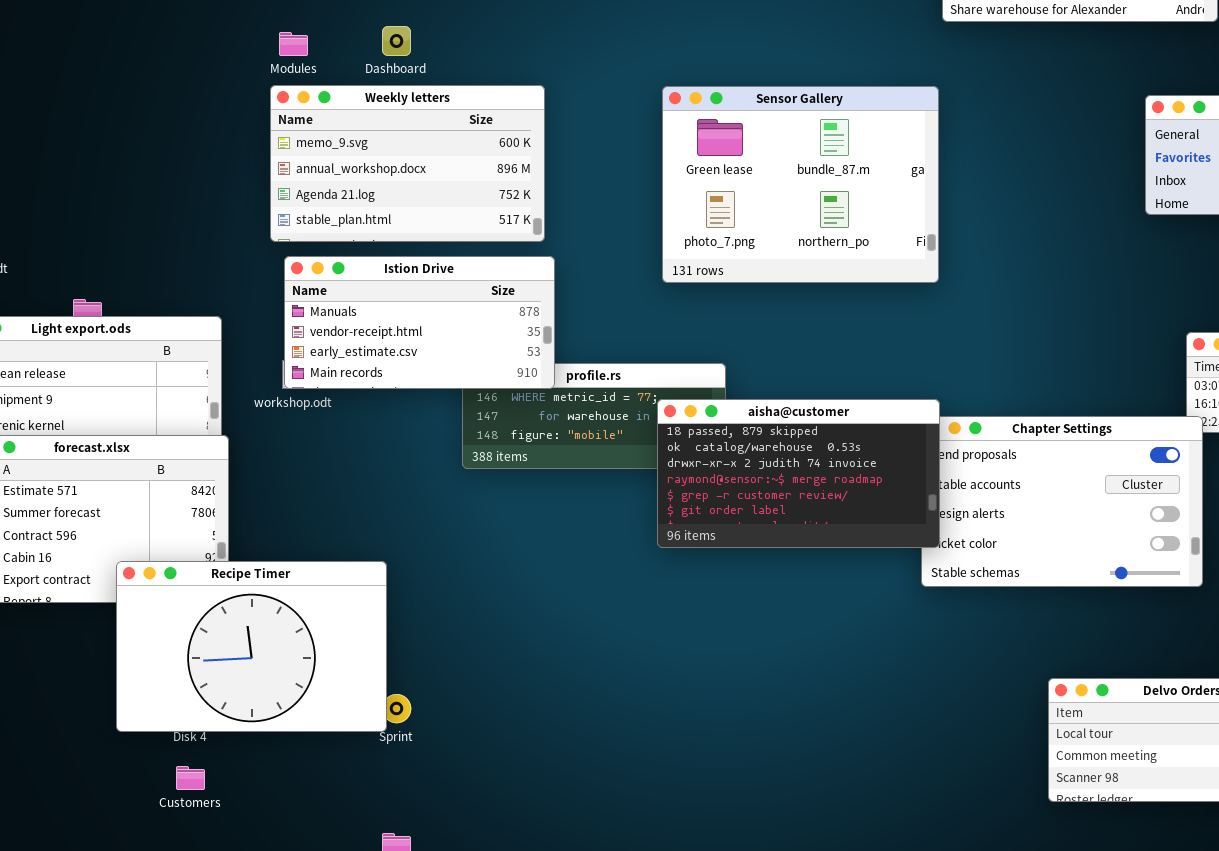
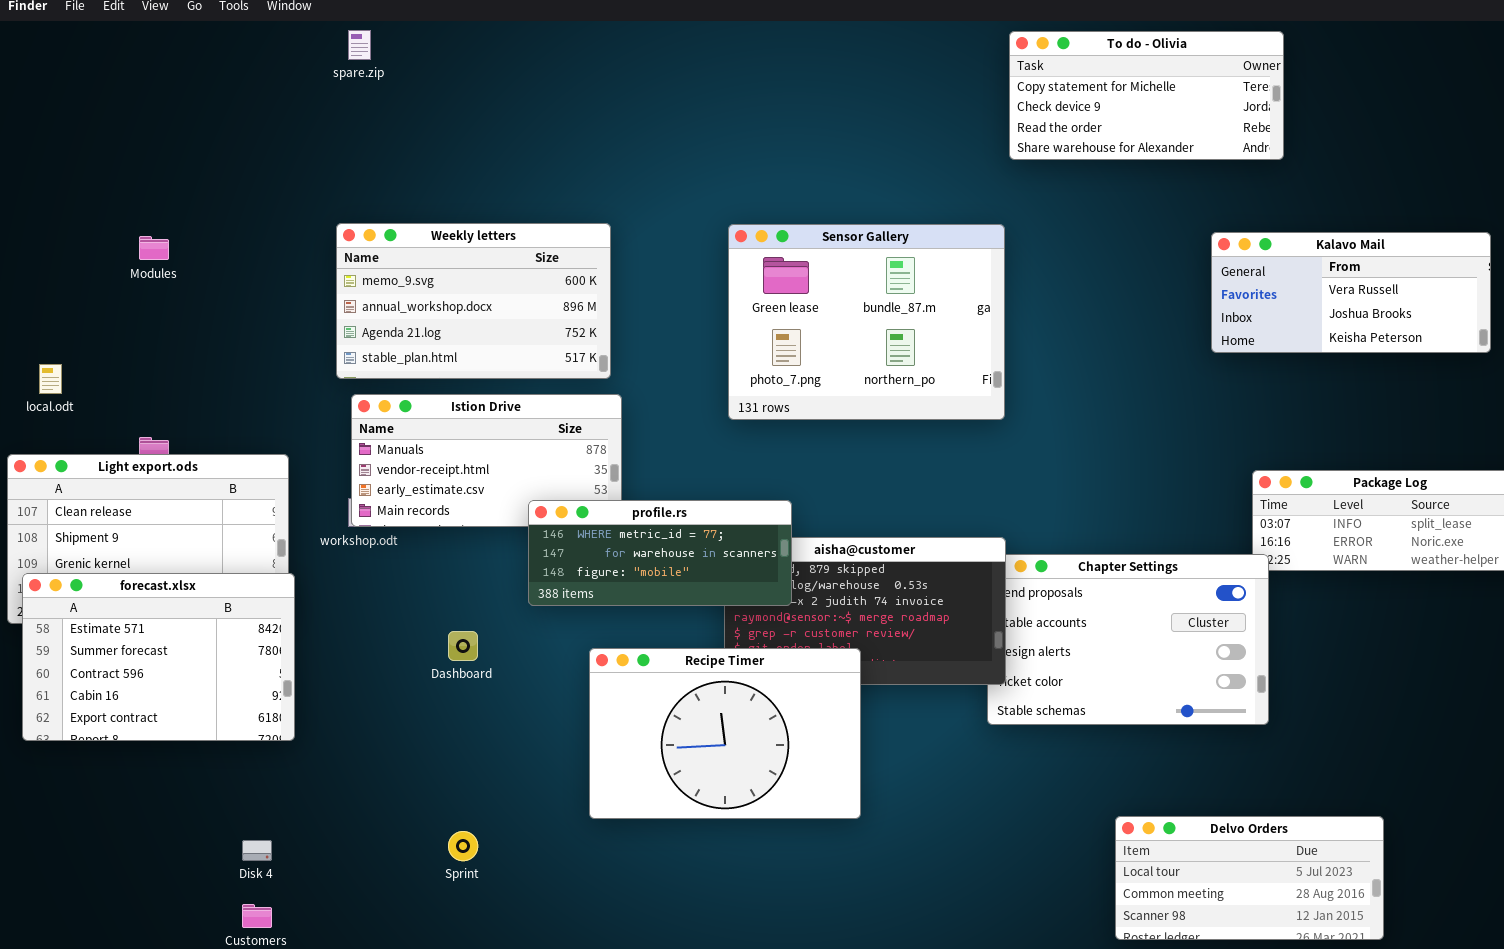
Dashboard: [382,26,411,56] -> [448,631,478,661], moved
Modules: [279,32,308,56] -> [139,236,169,260], moved
profile.rs: [462,363,726,469] -> [528,500,792,606], raised
Recipe Timer: [116,561,387,732] -> [589,648,861,819], moved

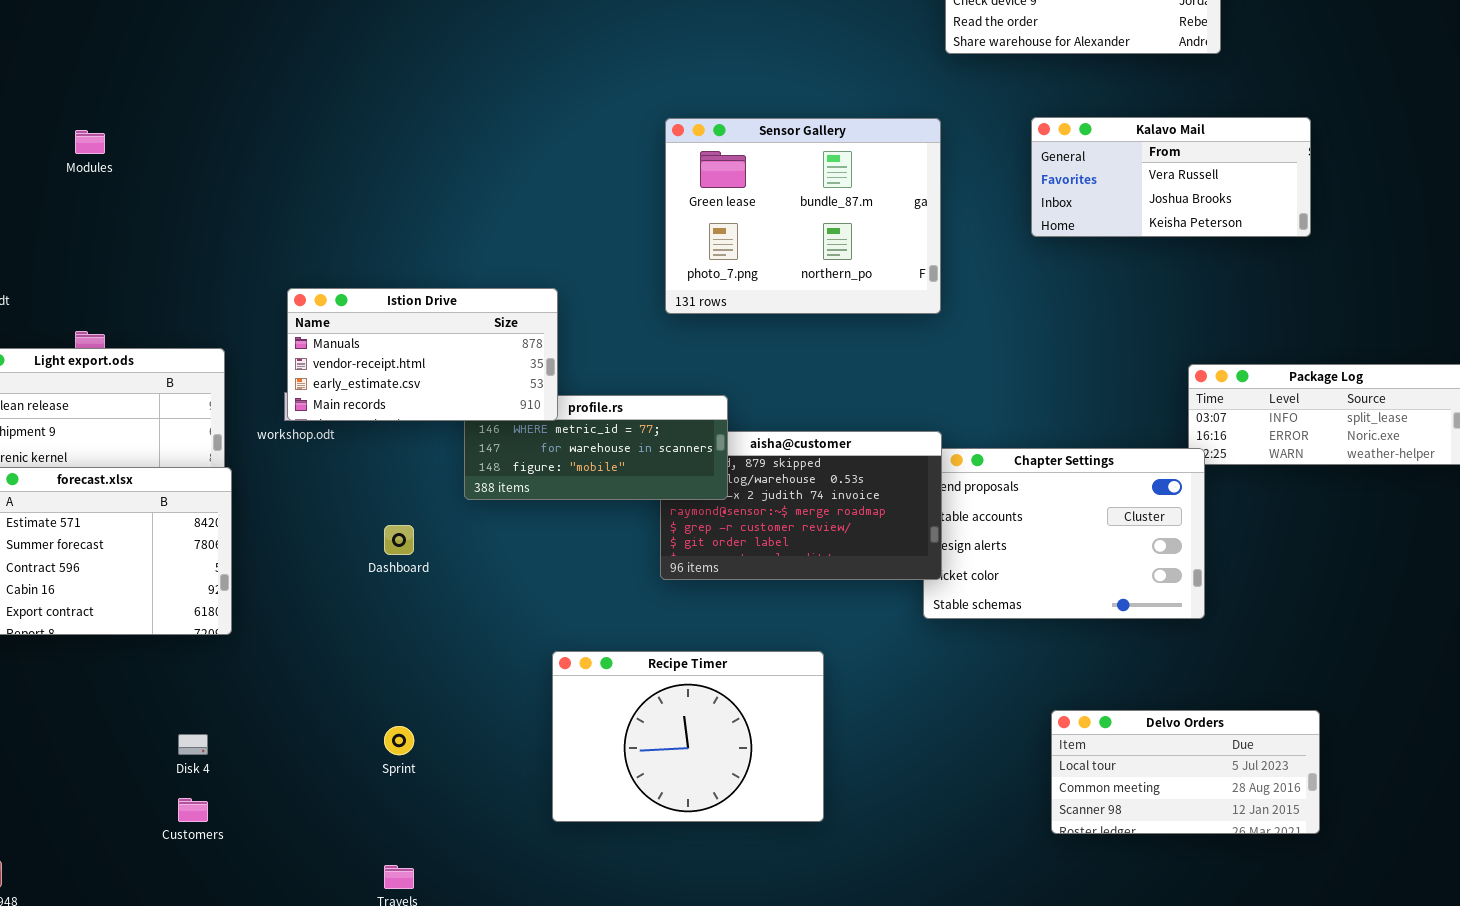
Weekly letters: [336,223,611,379] -> none, closed
Kalavo Mail: [1211,232,1491,353] -> [1031,117,1311,237], moved
Istion Drive: [351,394,622,527] -> [287,288,558,421], raised
Recipe Timer: [589,648,861,819] -> [552,651,824,822], moved

